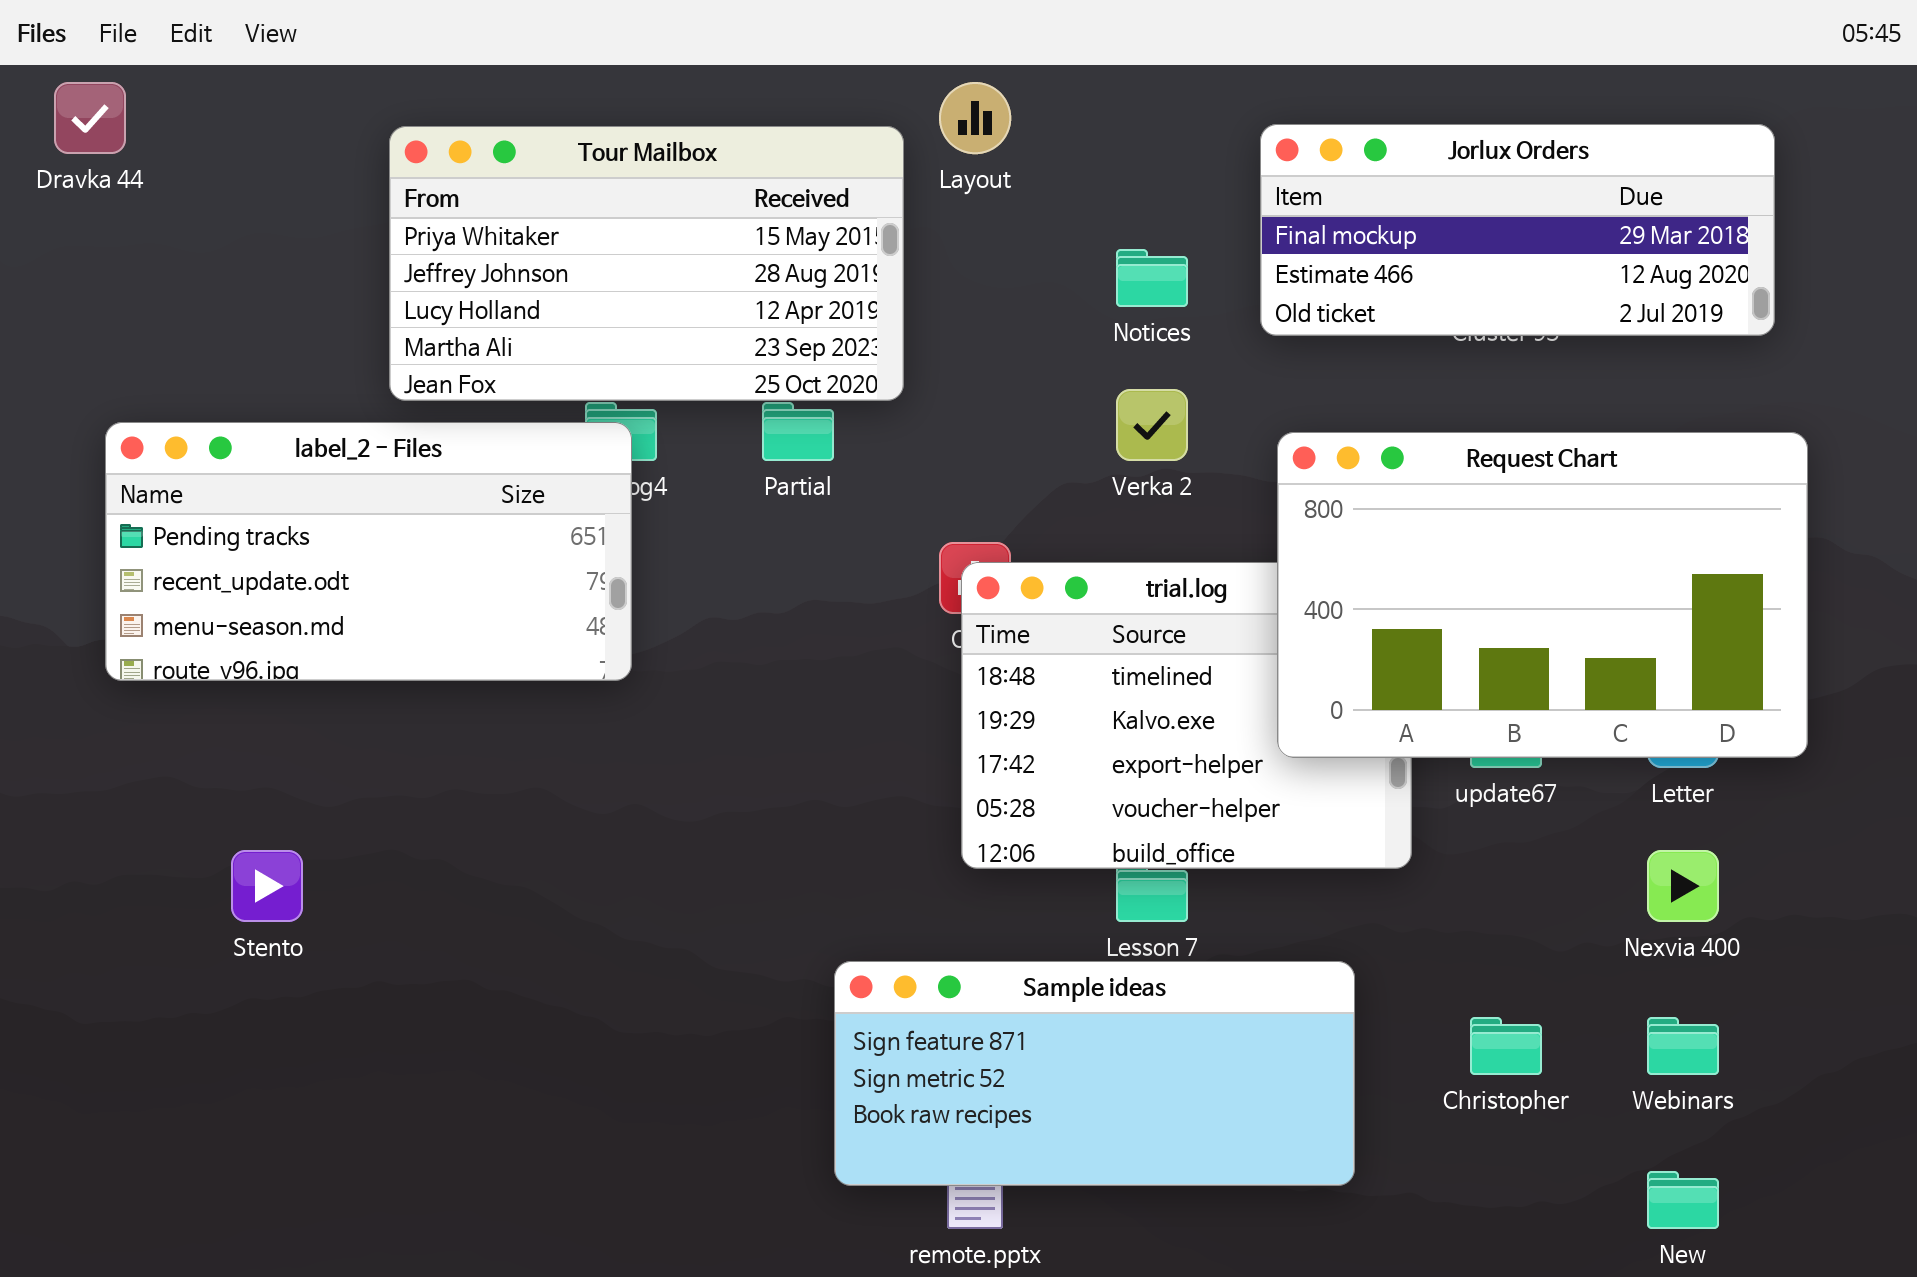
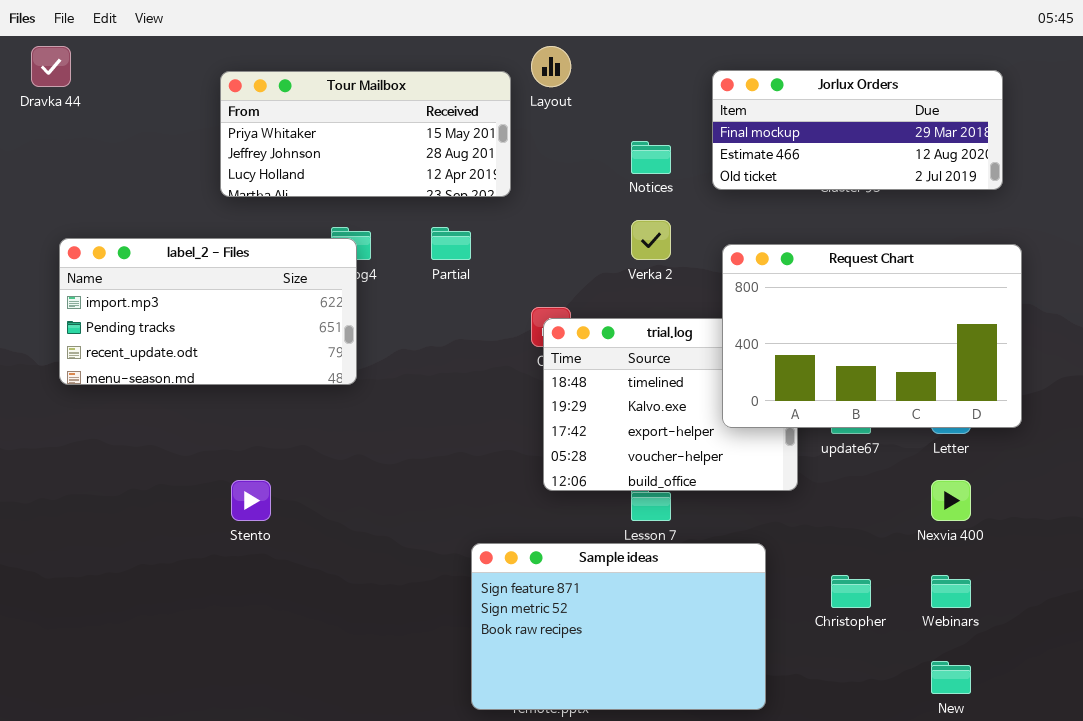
Tour Mailbox: [389,126,904,401] -> [220,71,511,197], resized
label_2 - Files: [105,422,632,681] -> [59,238,357,385], scrolled up 1 row
Stento: [231,850,303,922] -> [231,480,271,521], moved
Sample ideas: [834,961,1355,1186] -> [471,543,766,710], resized

